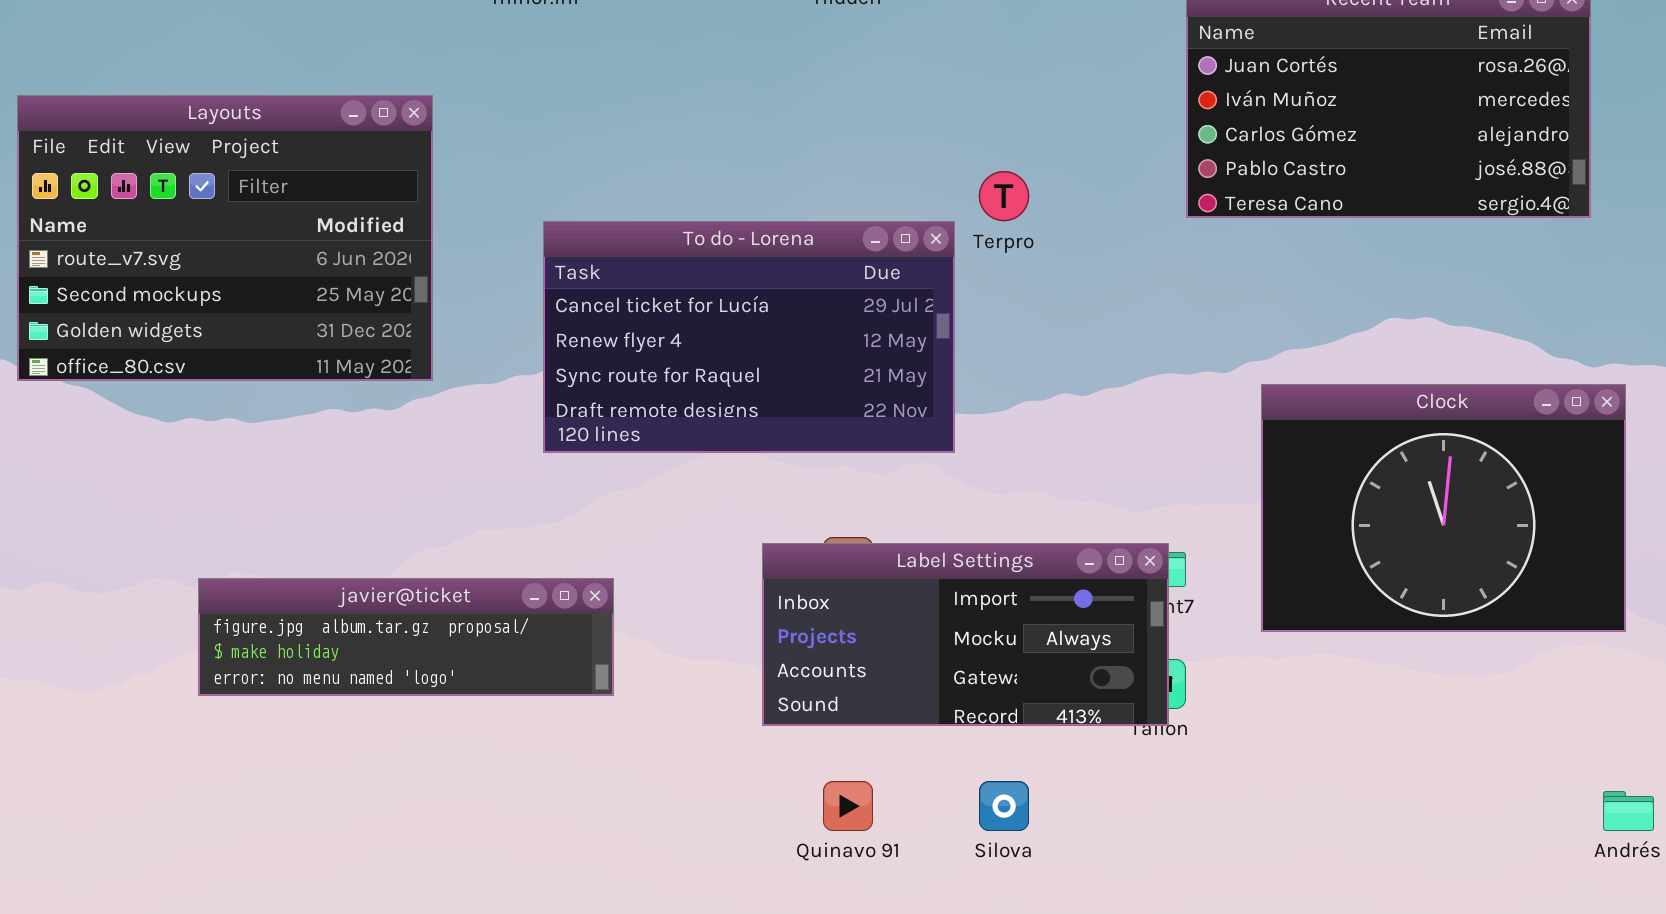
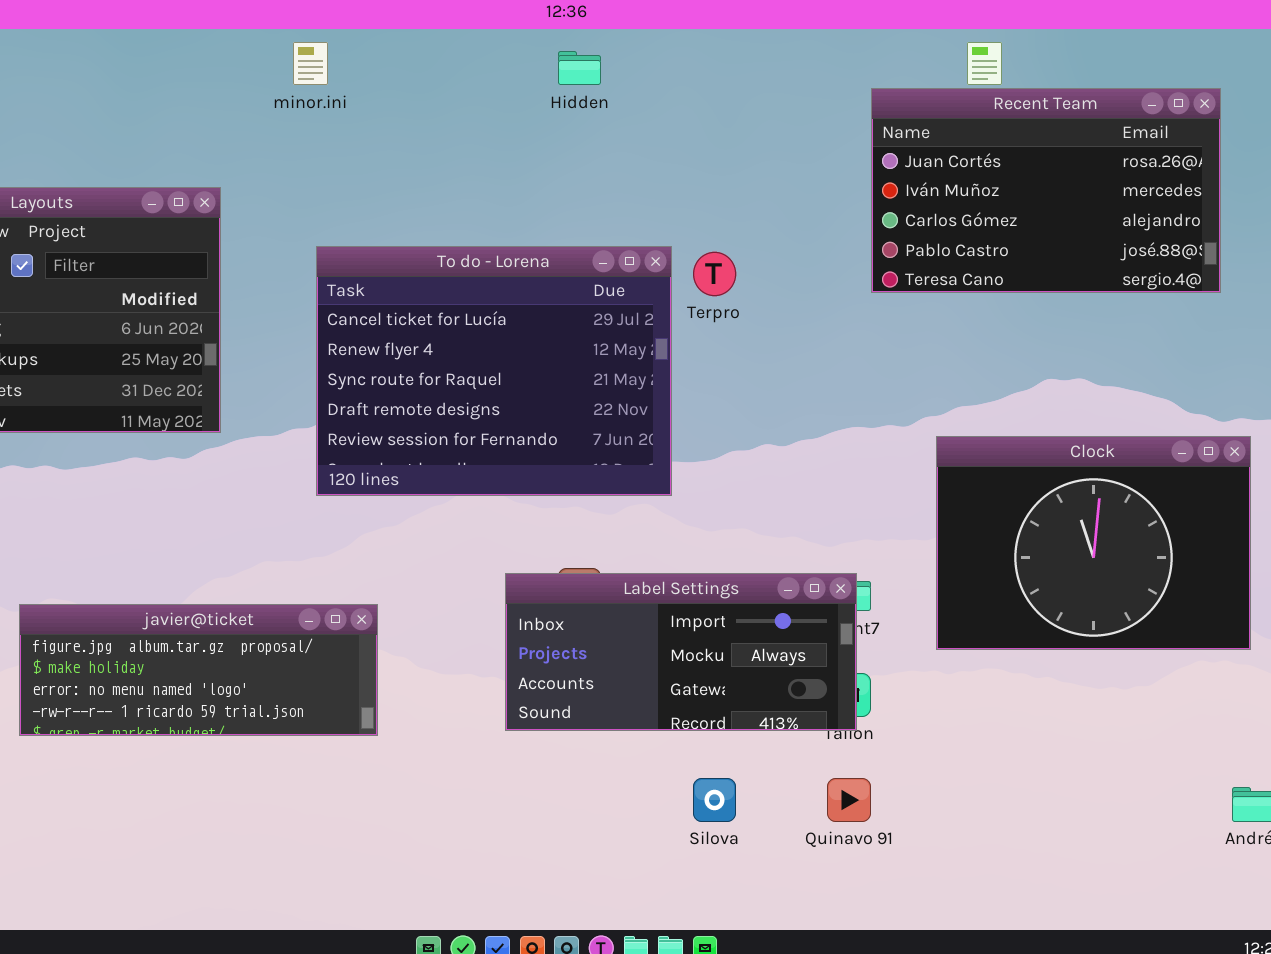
To do - Lorena: [543,221,955,453] -> [316,246,672,496], resized
javier@ticket: [198,578,614,696] -> [19,604,378,736], resized
Quinavo 91: [823,781,873,831] -> [827,778,871,822], moved

